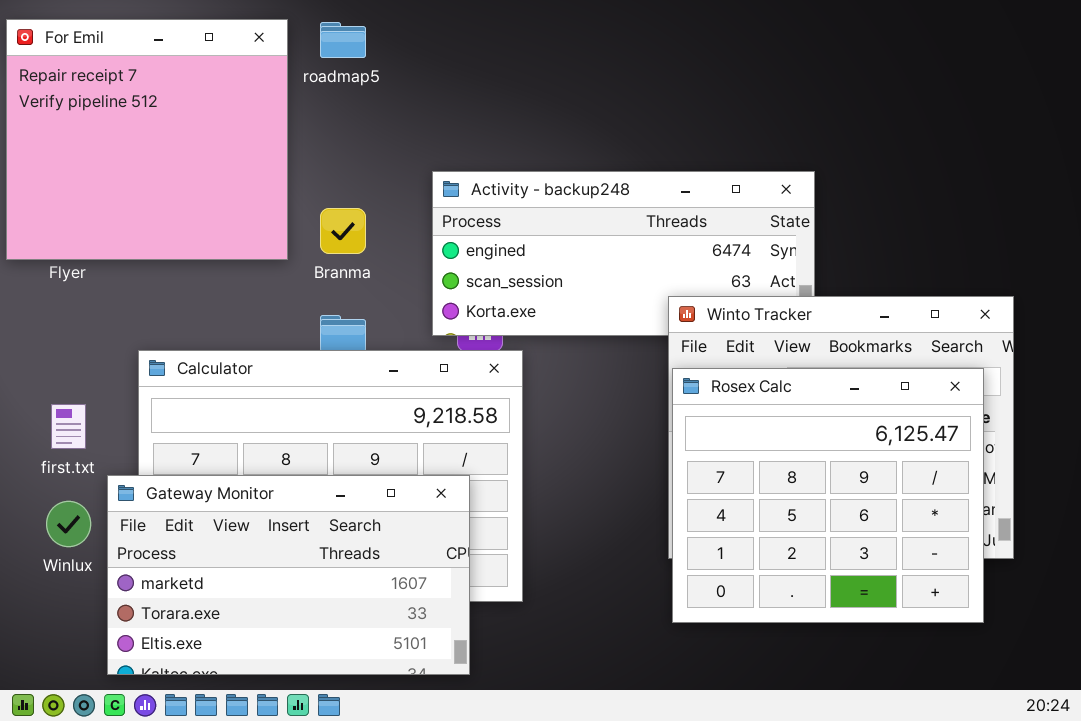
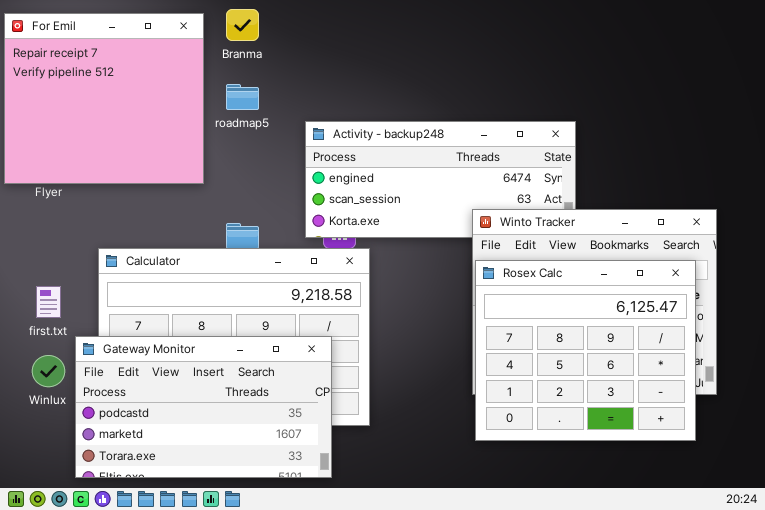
roadmap5: [320,22,366,58] -> [226,84,259,110], moved
Branma: [320,208,366,254] -> [226,9,259,41], moved
Gateway Monitor: [107,475,470,675] -> [75,336,332,478], scrolled up 1 row

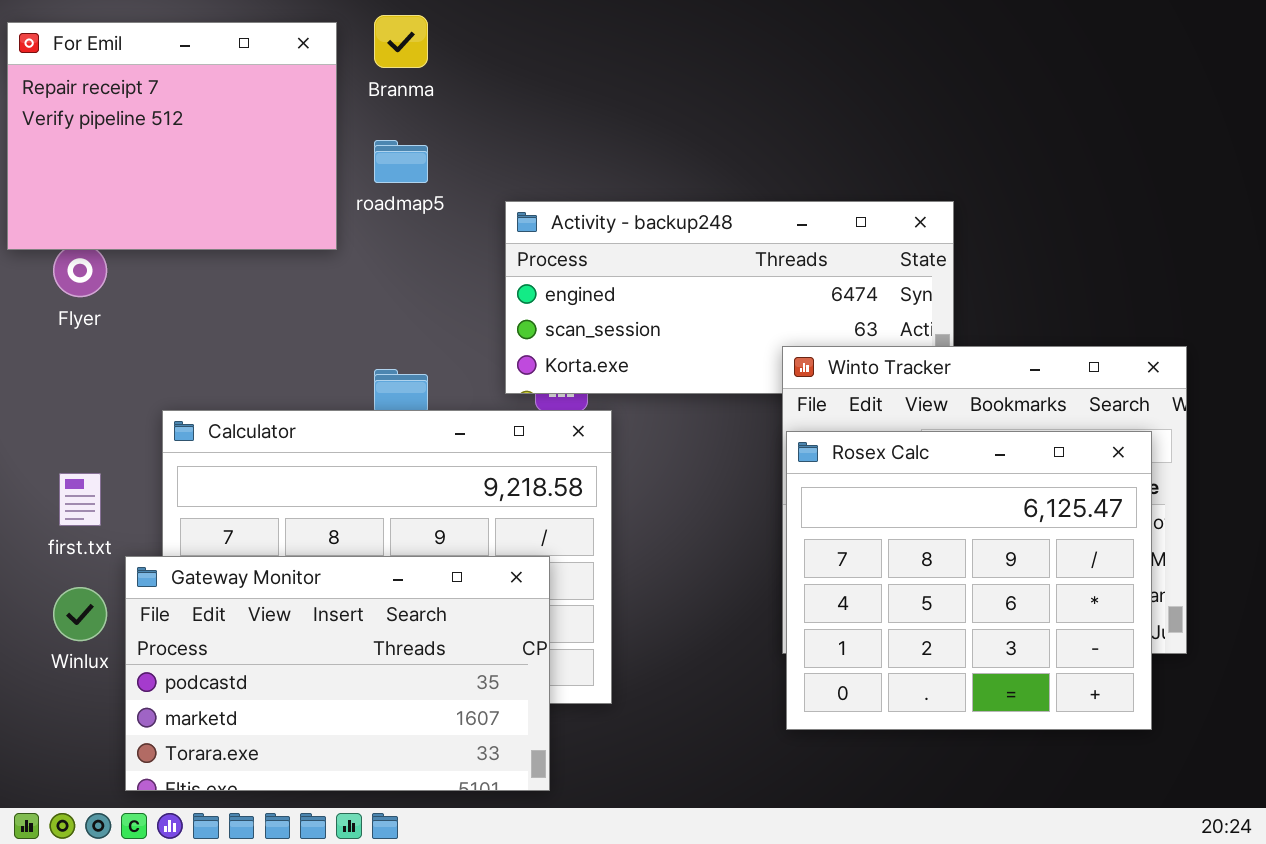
For Emil: [4,13,204,184] -> [7,22,337,250], resized

